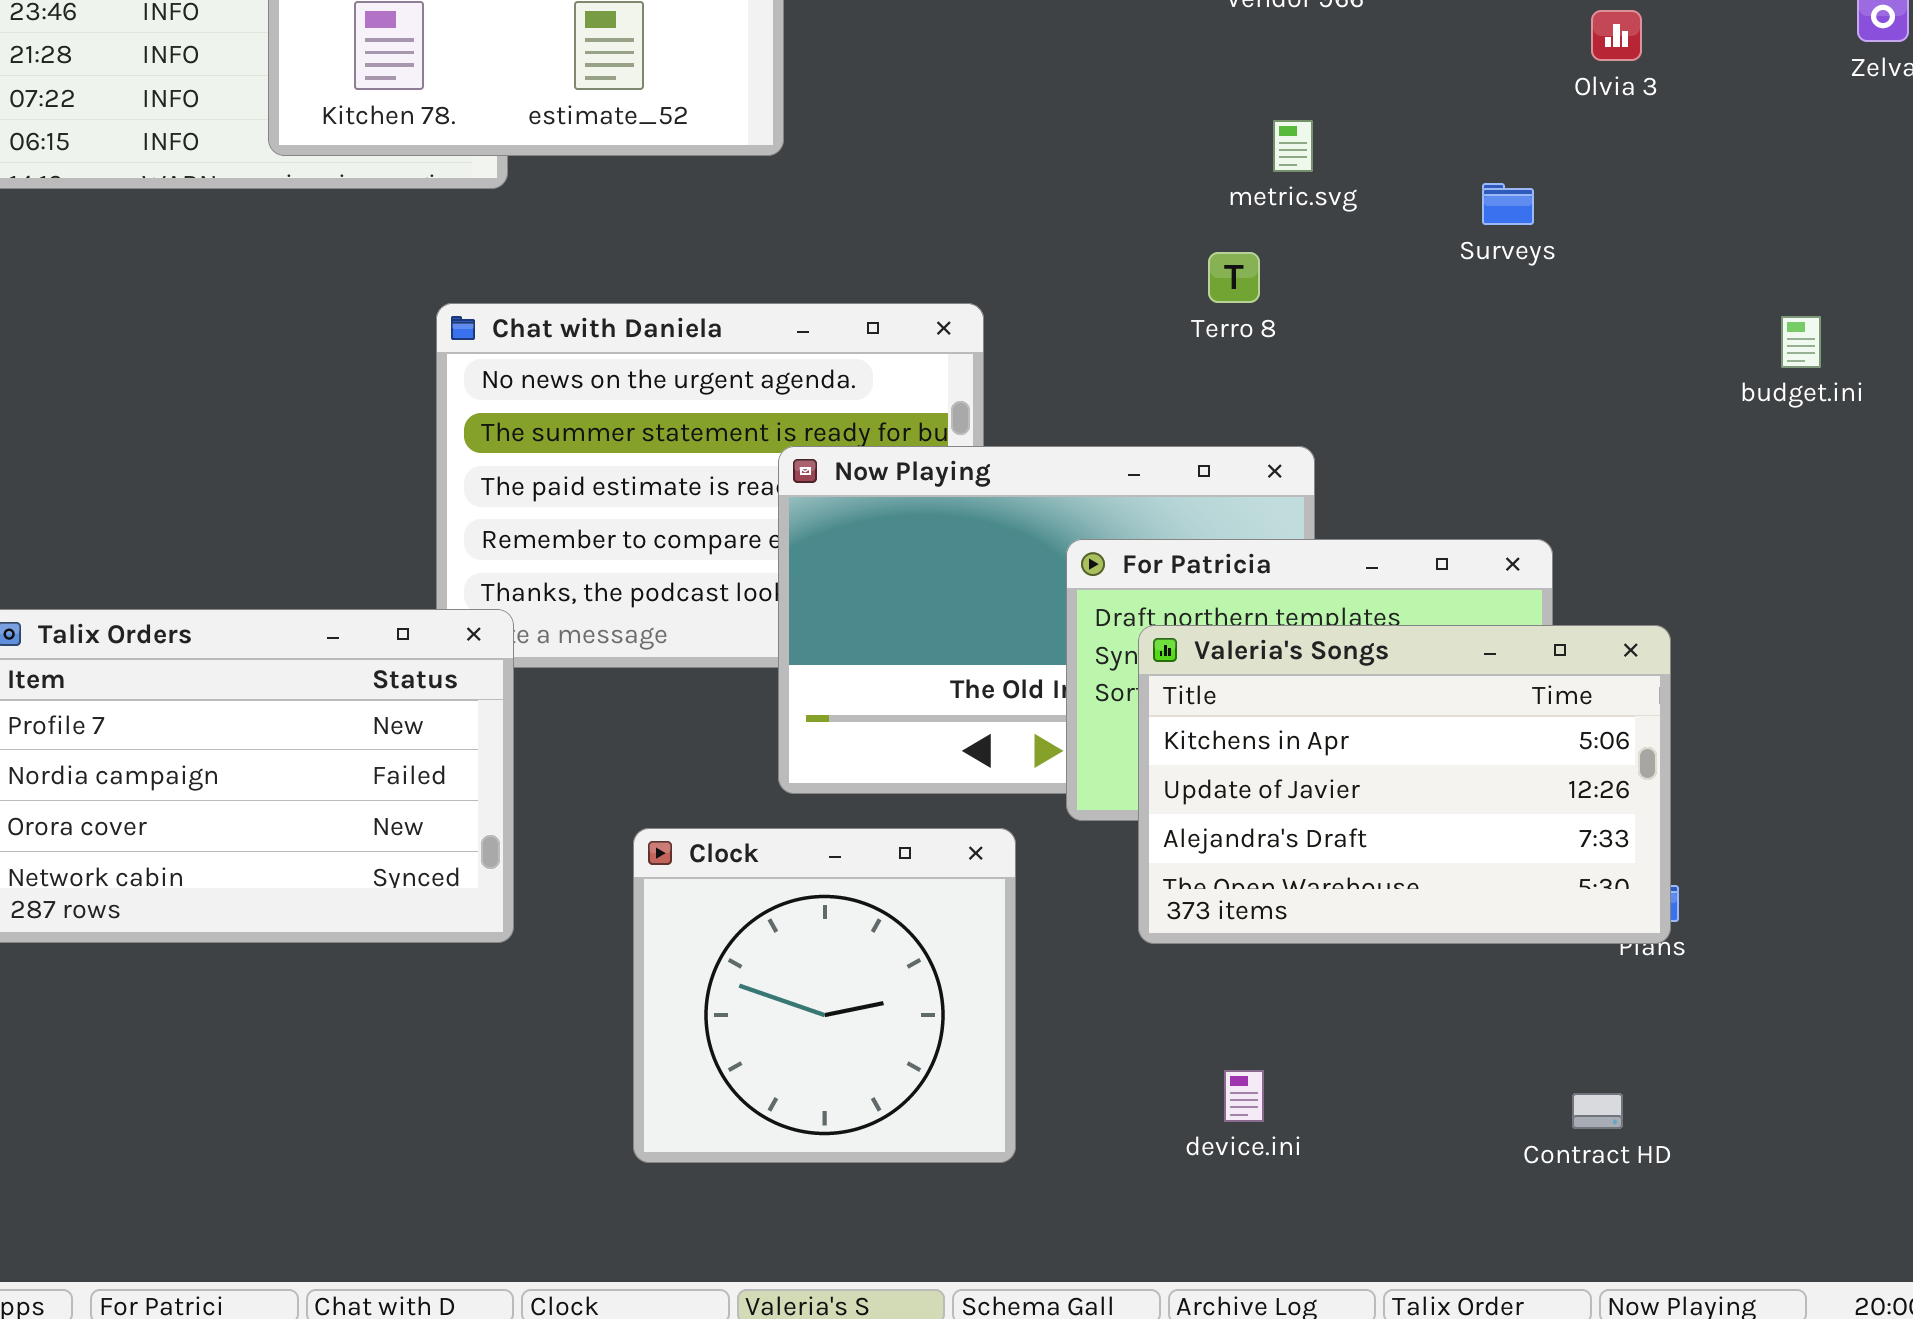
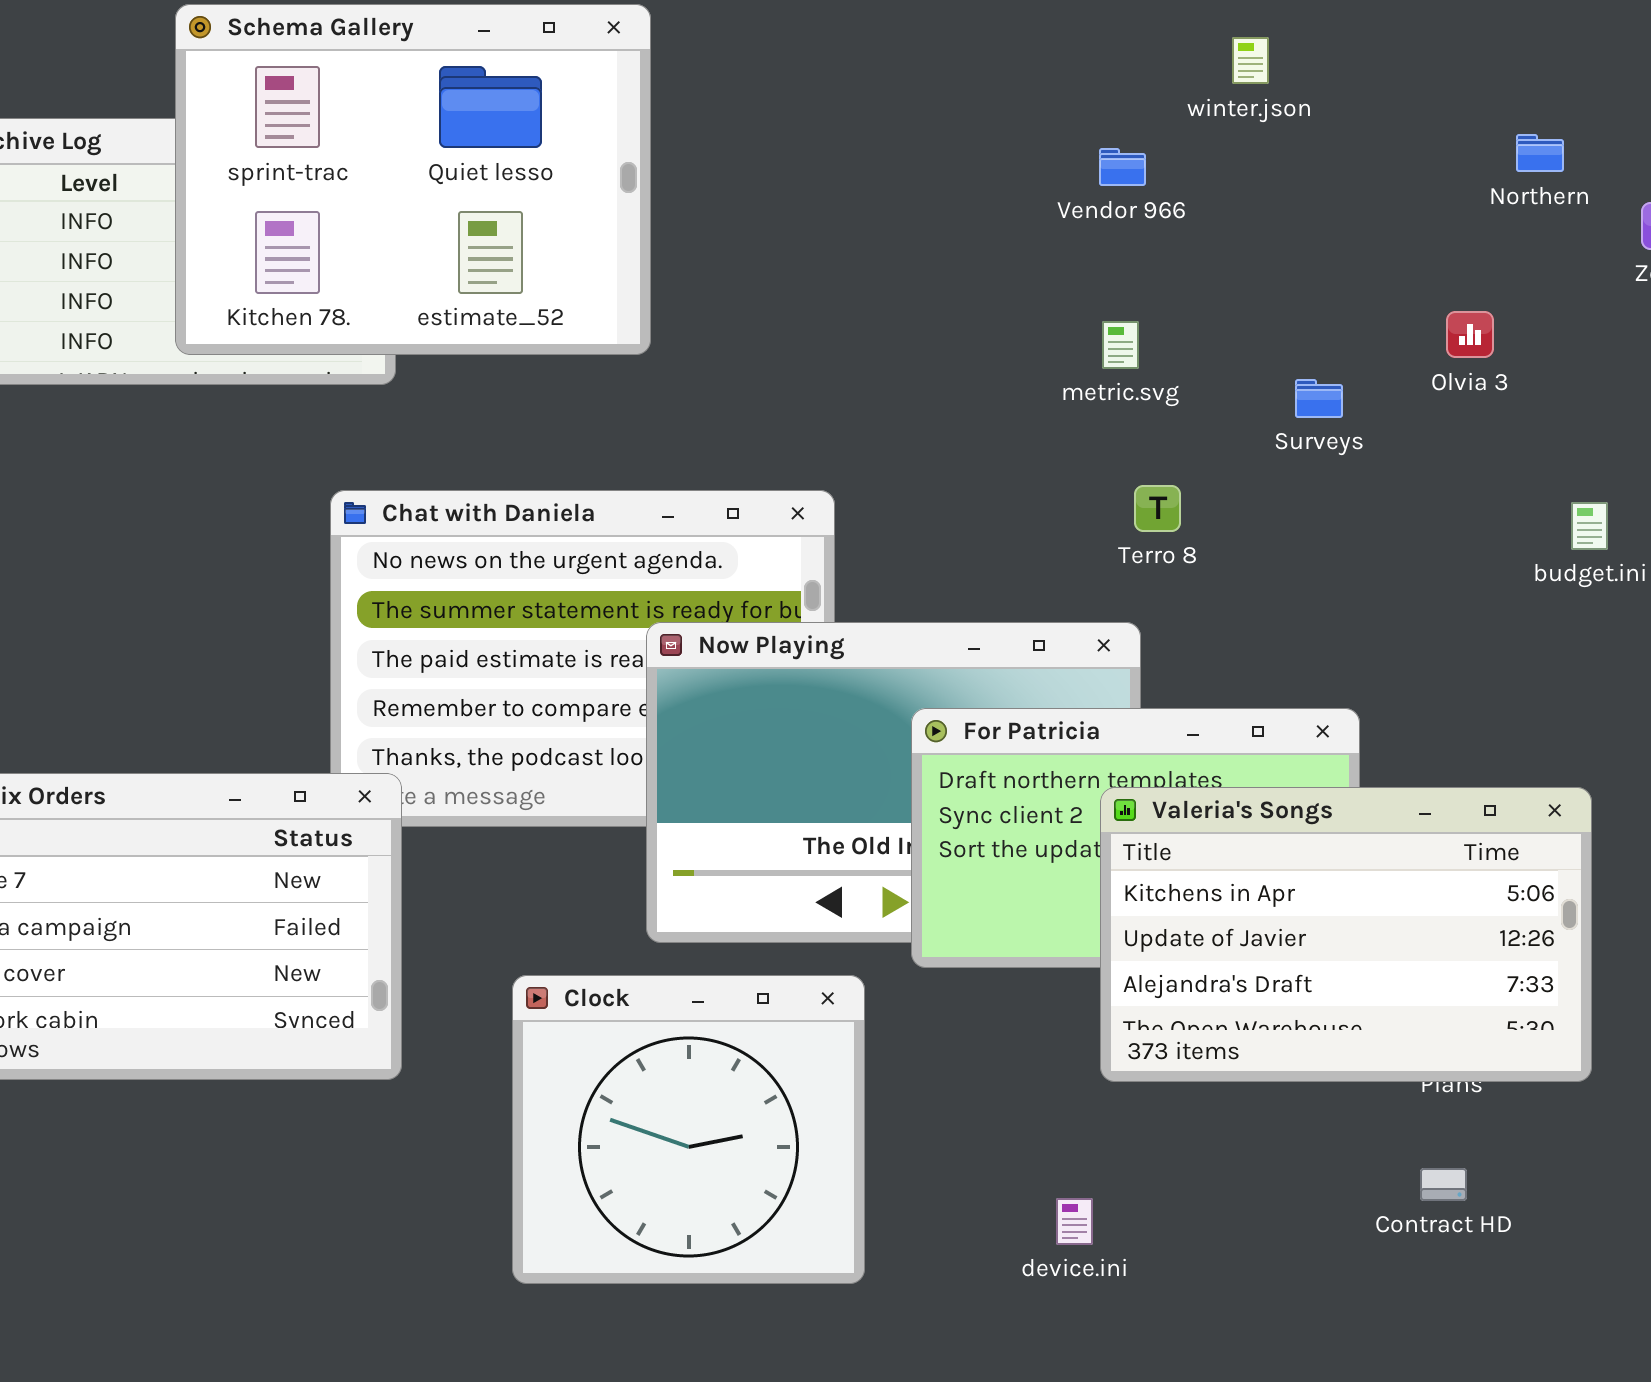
Olvia 3: [1591,10,1642,61] -> [1446,311,1494,358], moved
Terro 8: [1208,252,1260,303] -> [1134,485,1181,532], moved
Valeria's Songs: [1138,625,1671,944] -> [1100,787,1592,1082], moved
Contract HD: [1572,1093,1623,1129] -> [1420,1168,1467,1201], moved

